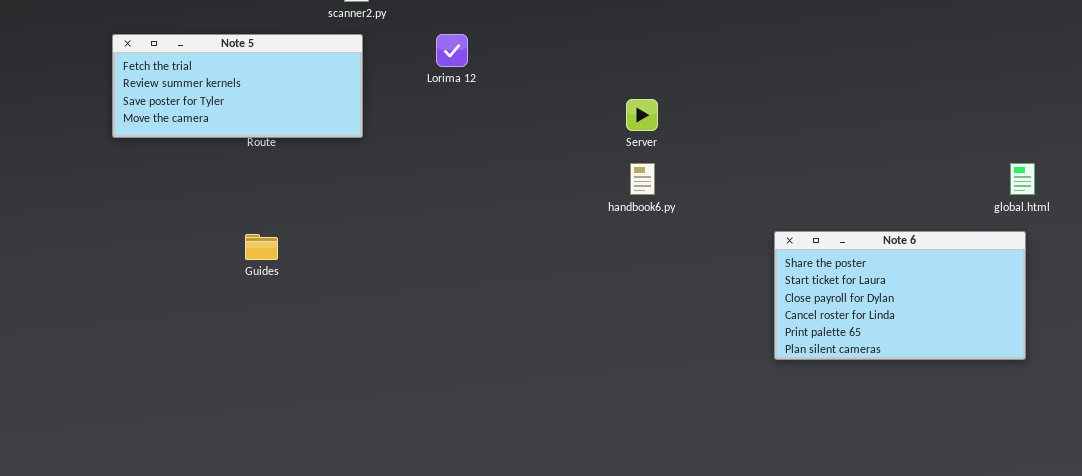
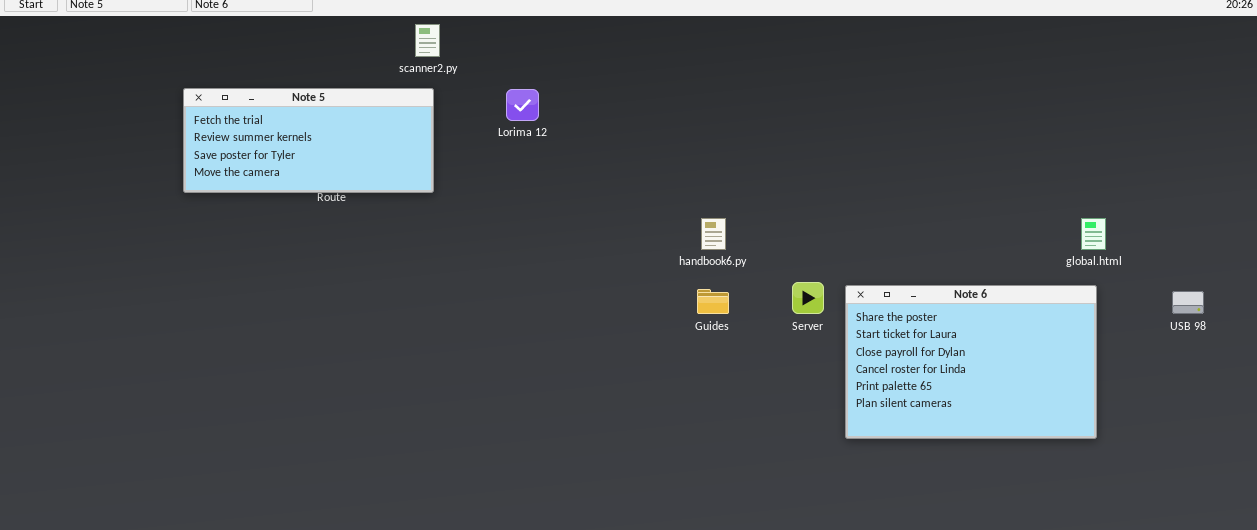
Server: [626,99,658,131] -> [792,282,824,314], moved
Note 6: [774,231,1026,360] -> [845,285,1097,439], resized
Guides: [245,234,278,260] -> [697,289,729,314], moved

